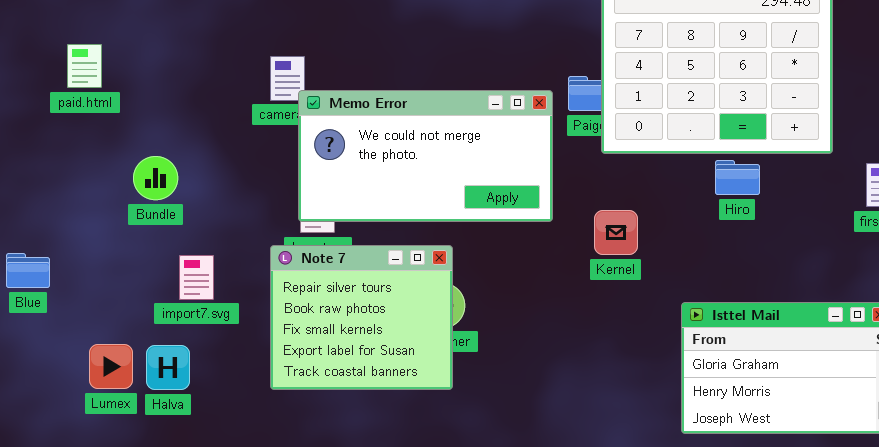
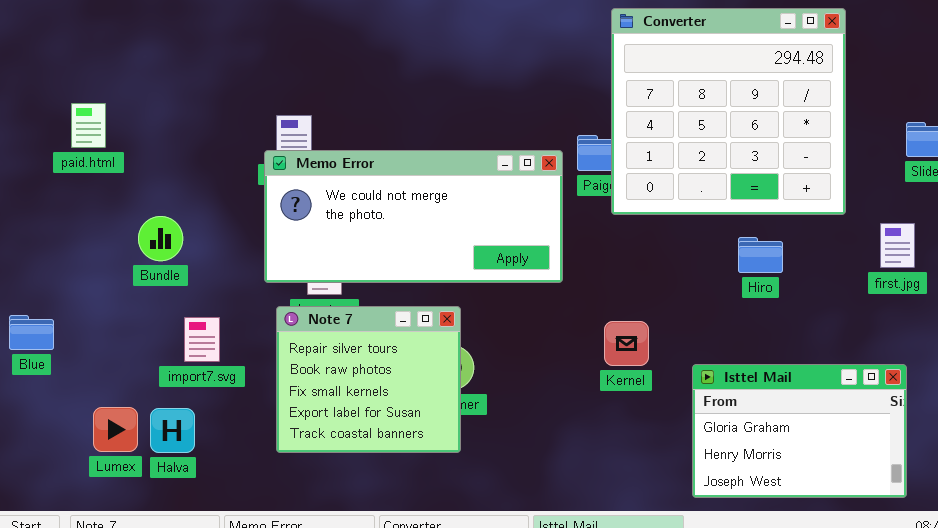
Memo Error: [298,90,553,222] -> [264,150,563,283], resized
Hiro: [715,160,760,195] -> [738,237,783,273], moved
Kernel: [594,210,638,255] -> [604,321,649,366], moved

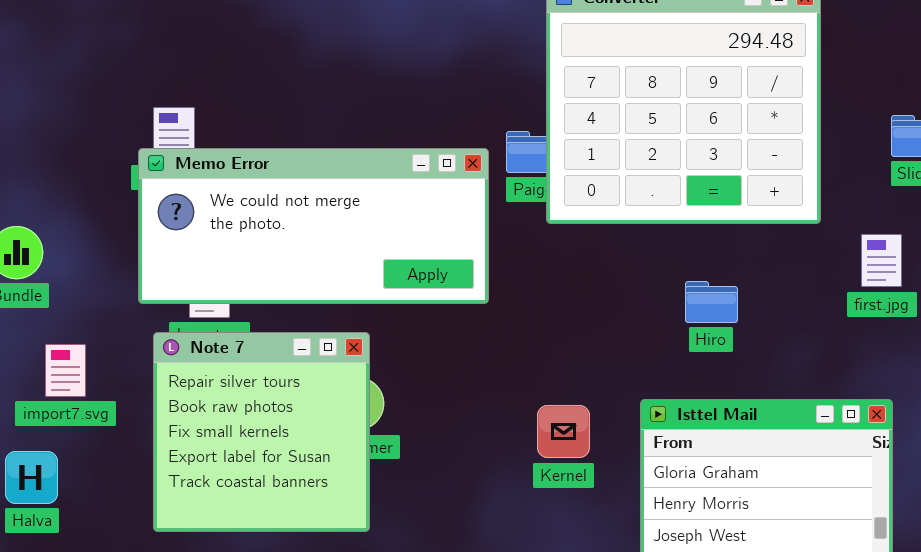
Hiro: [738,237,783,273] -> [685,281,738,323], moved
Note 7: [276,306,461,453] -> [153,332,370,532], resized
Kernel: [604,321,649,366] -> [537,405,590,458], moved

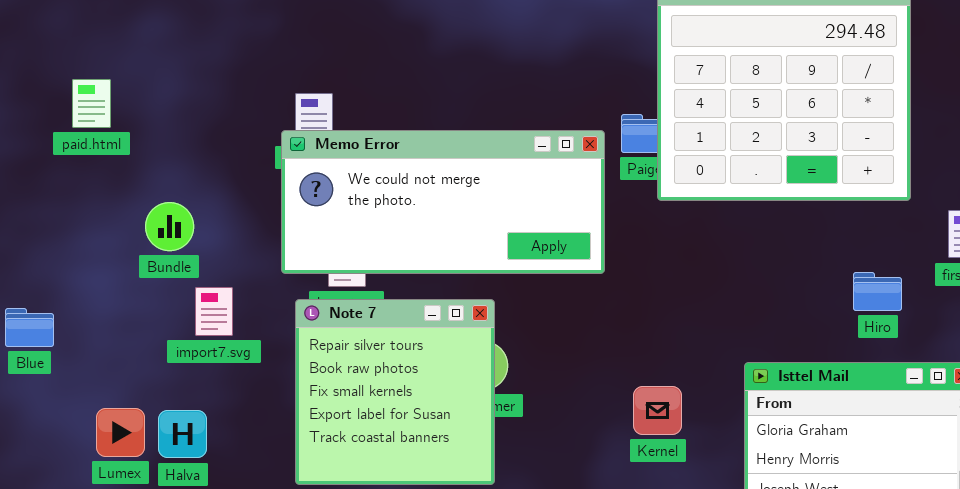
Hiro: [685,281,738,323] -> [853,272,902,311], moved
import7.svg: [45,344,86,397] -> [195,287,233,336], moved
Kernel: [537,405,590,458] -> [633,386,682,435], moved

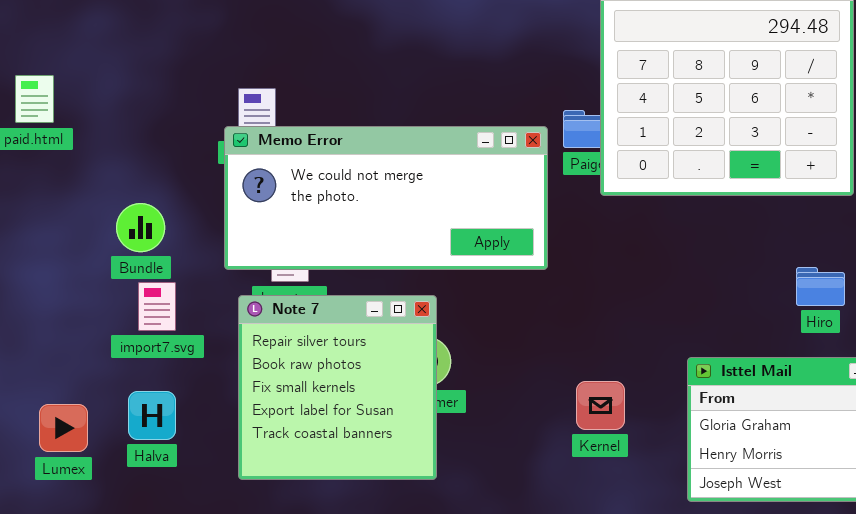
Bundle: [145,202,194,251] -> [116,203,165,252], moved
Halva: [158,410,207,458] -> [128,391,176,440], moved

